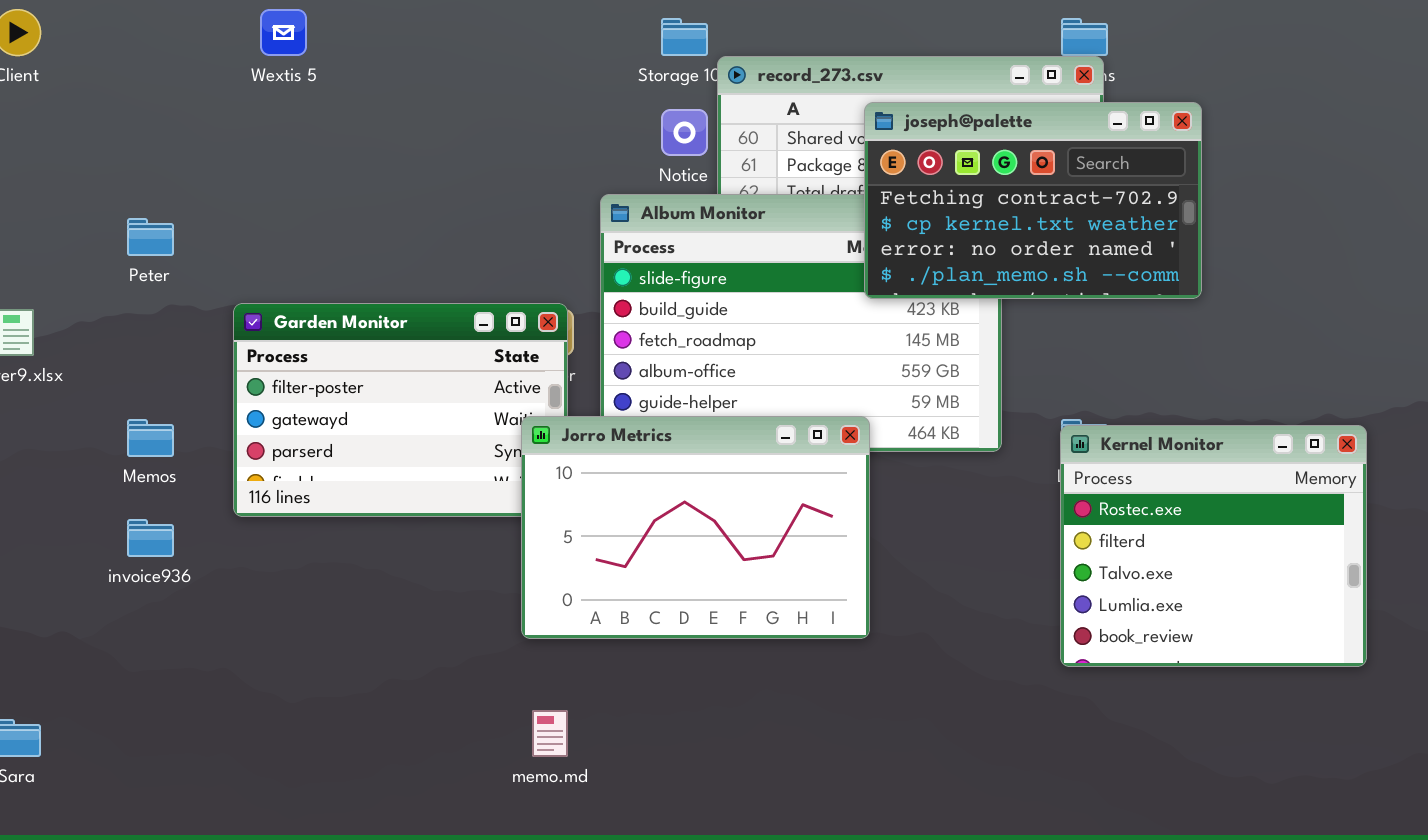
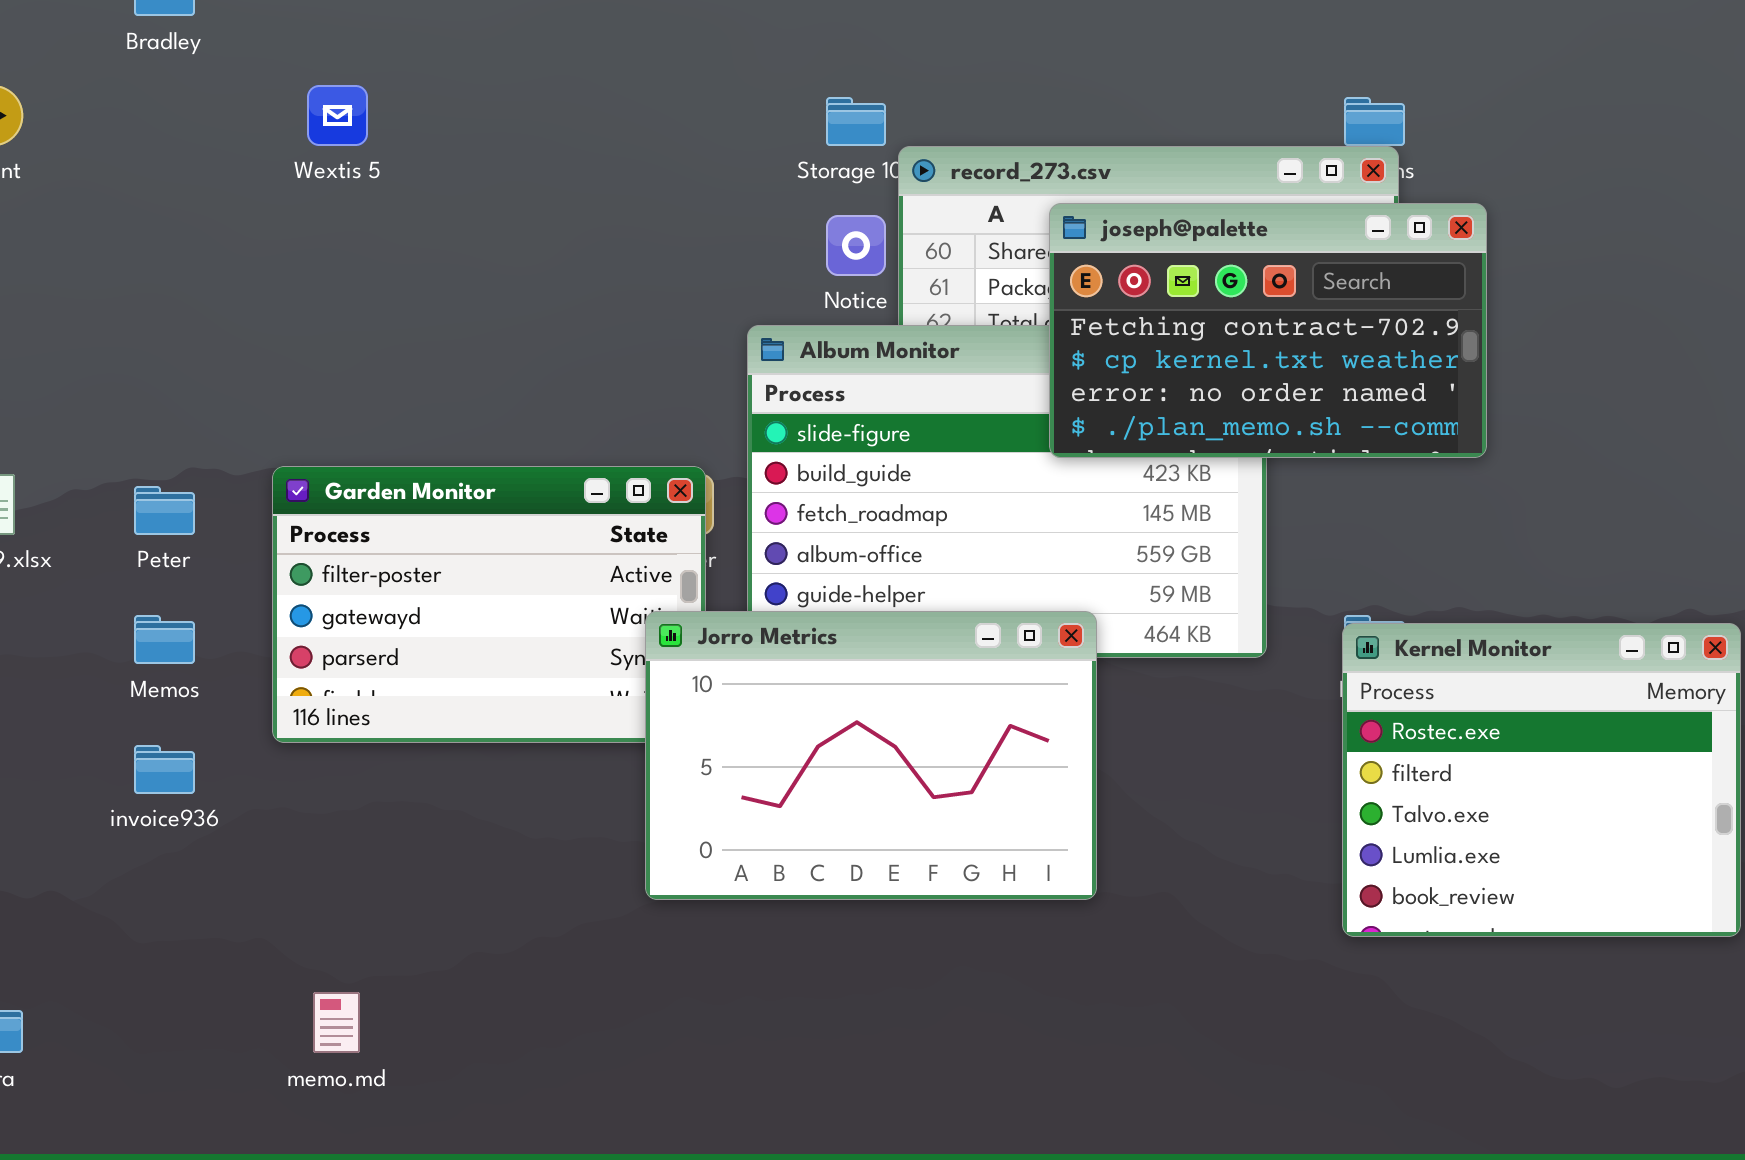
joseph@palette: [864,102,1202,299] -> [1049,203,1487,458], moved
Peter: [127,218,174,256] -> [134,486,195,535], moved
memo.md: [532,710,568,757] -> [313,992,360,1053], moved

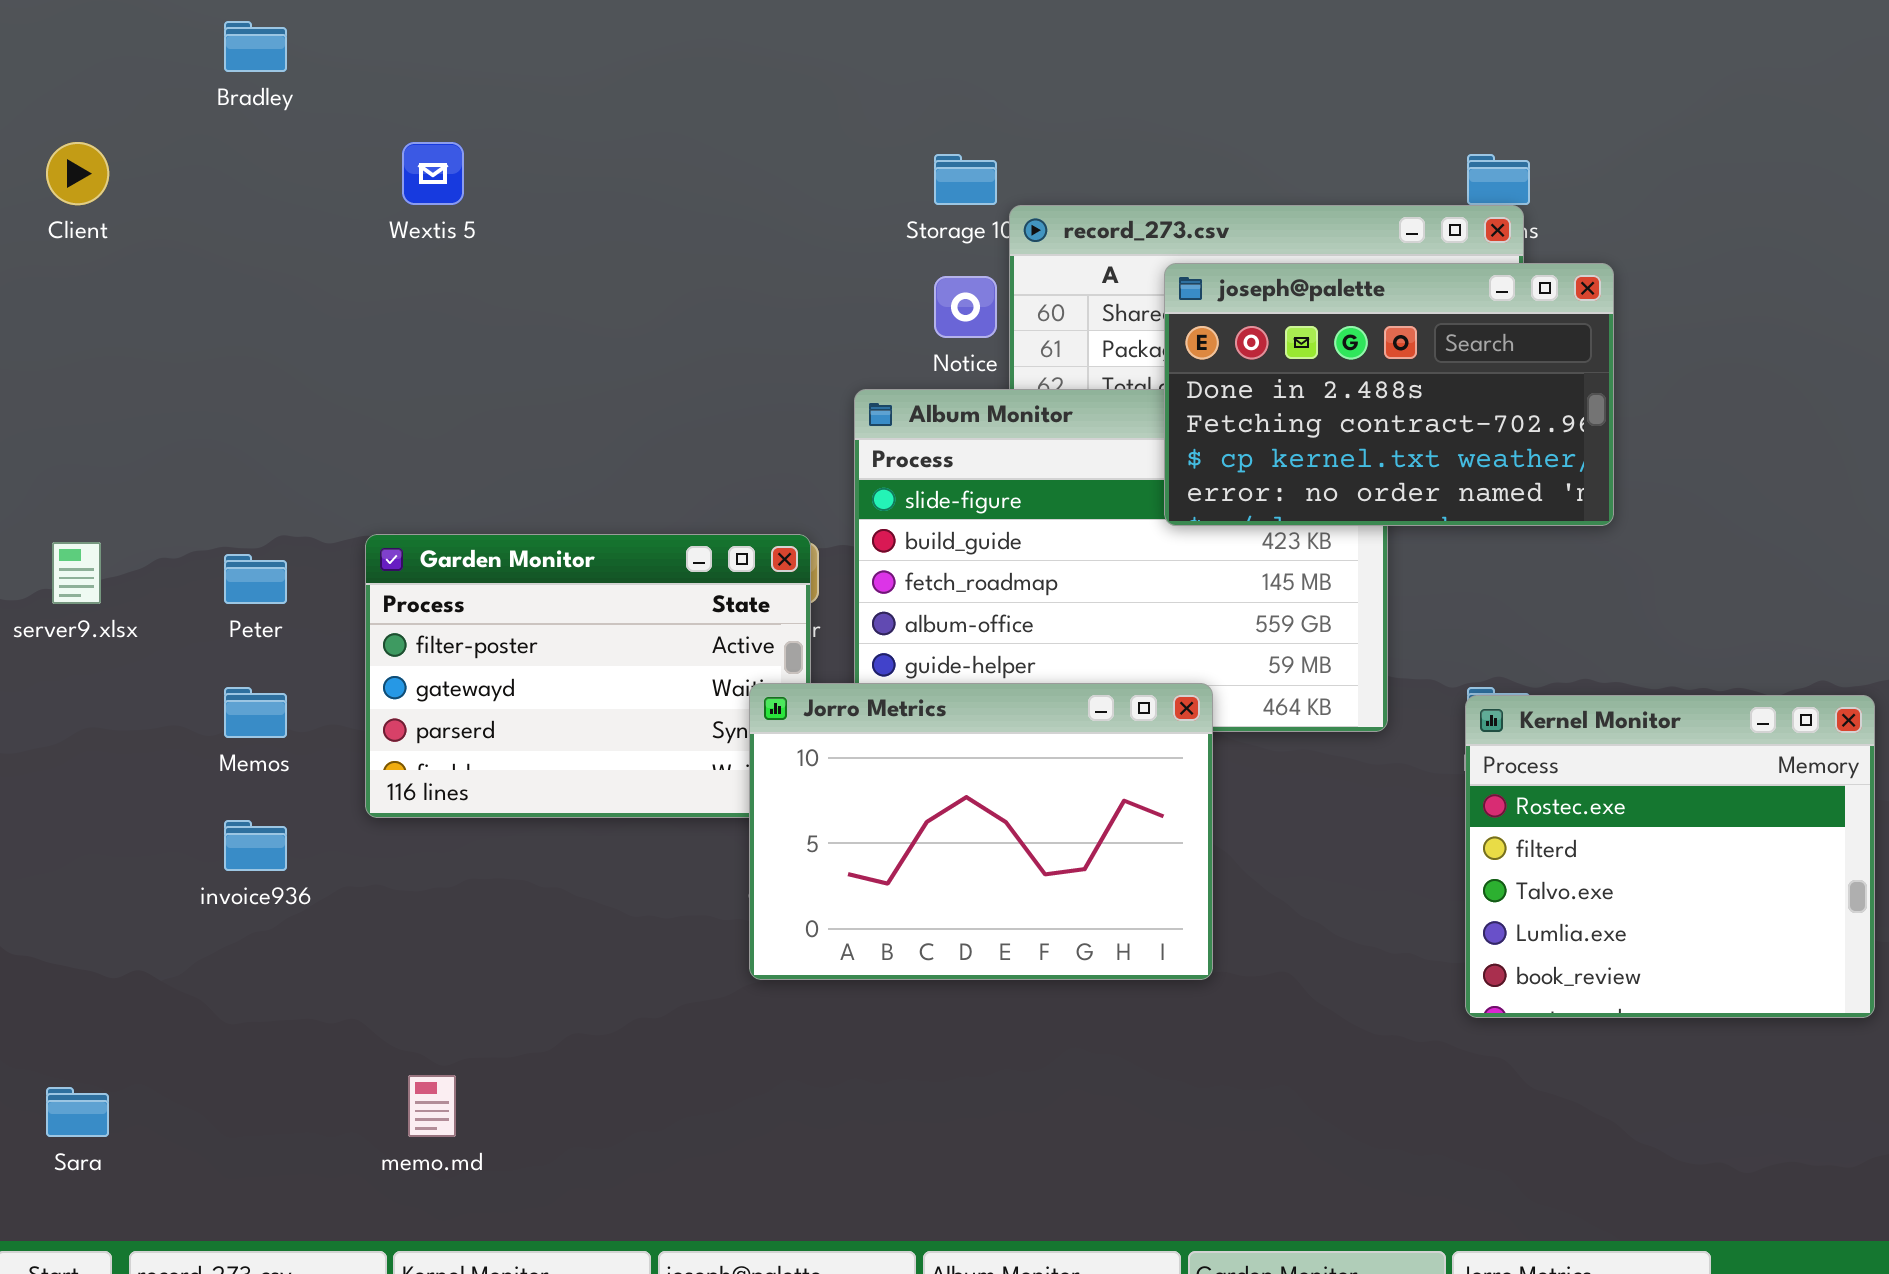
joseph@palette: [1049,203,1487,458] -> [1164,263,1614,526], scrolled up 1 row

